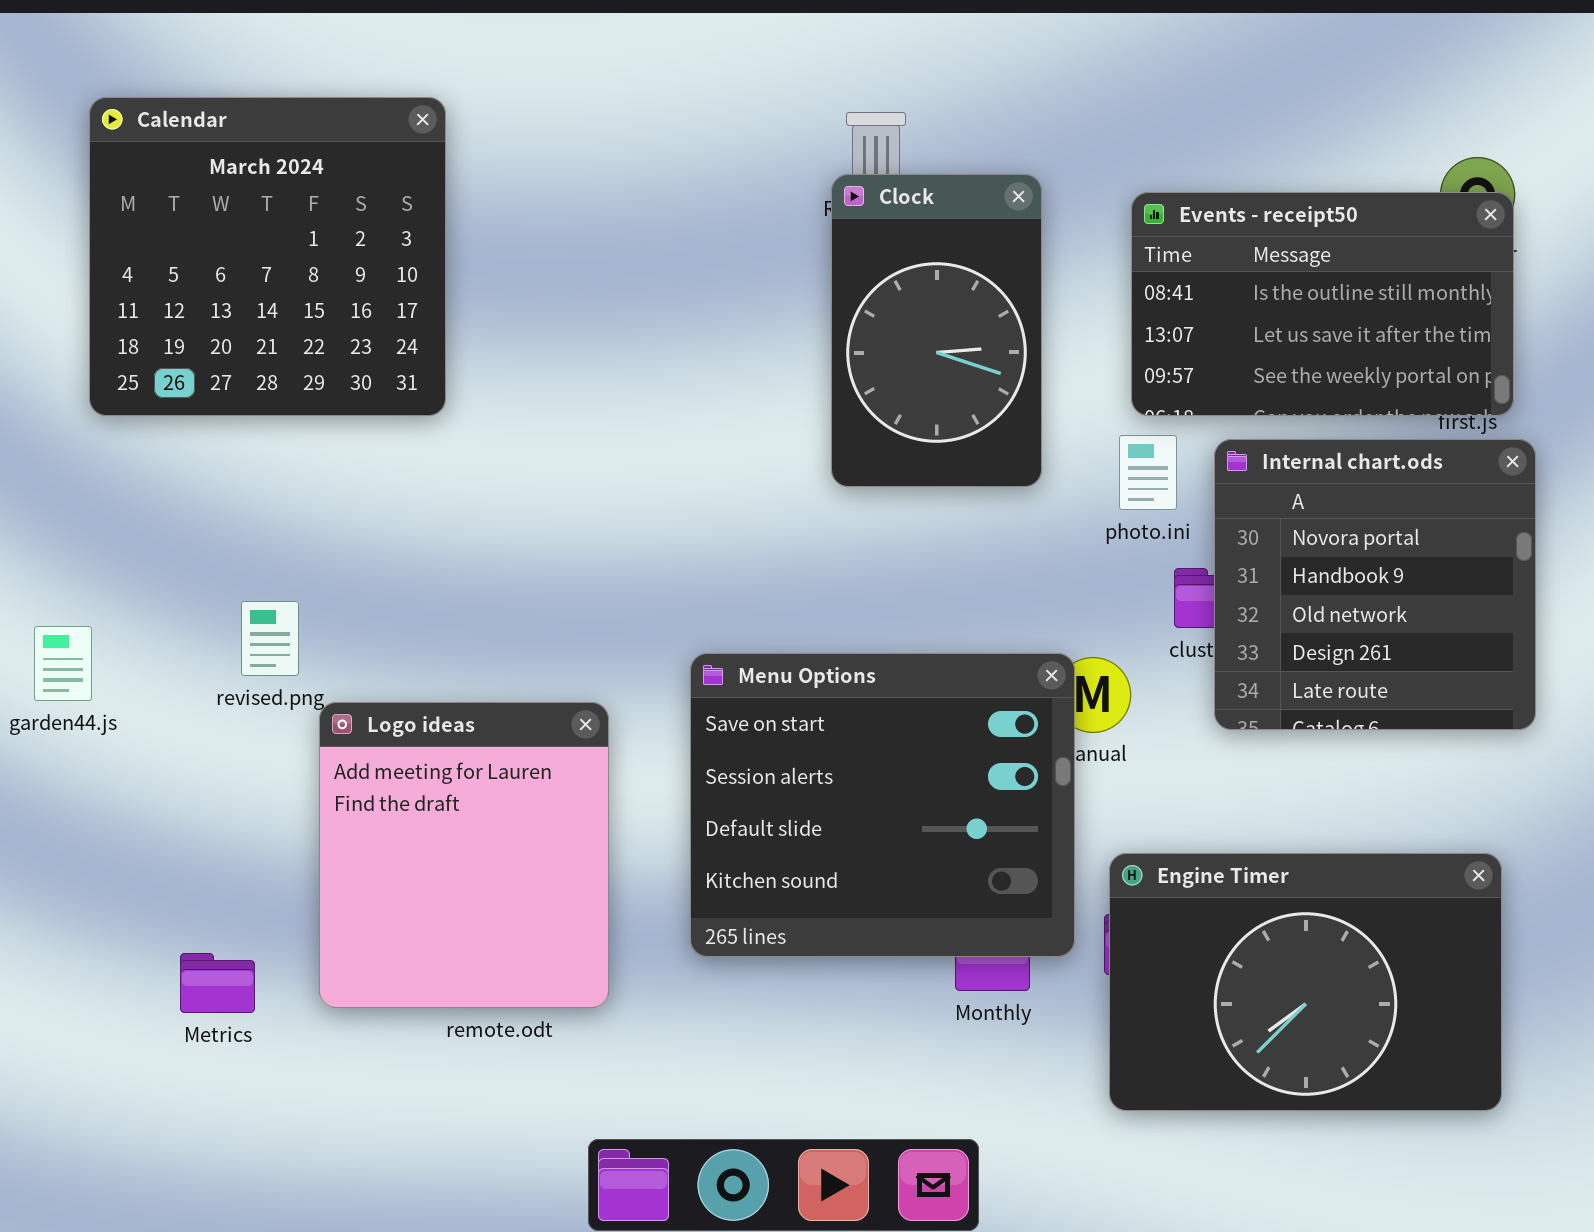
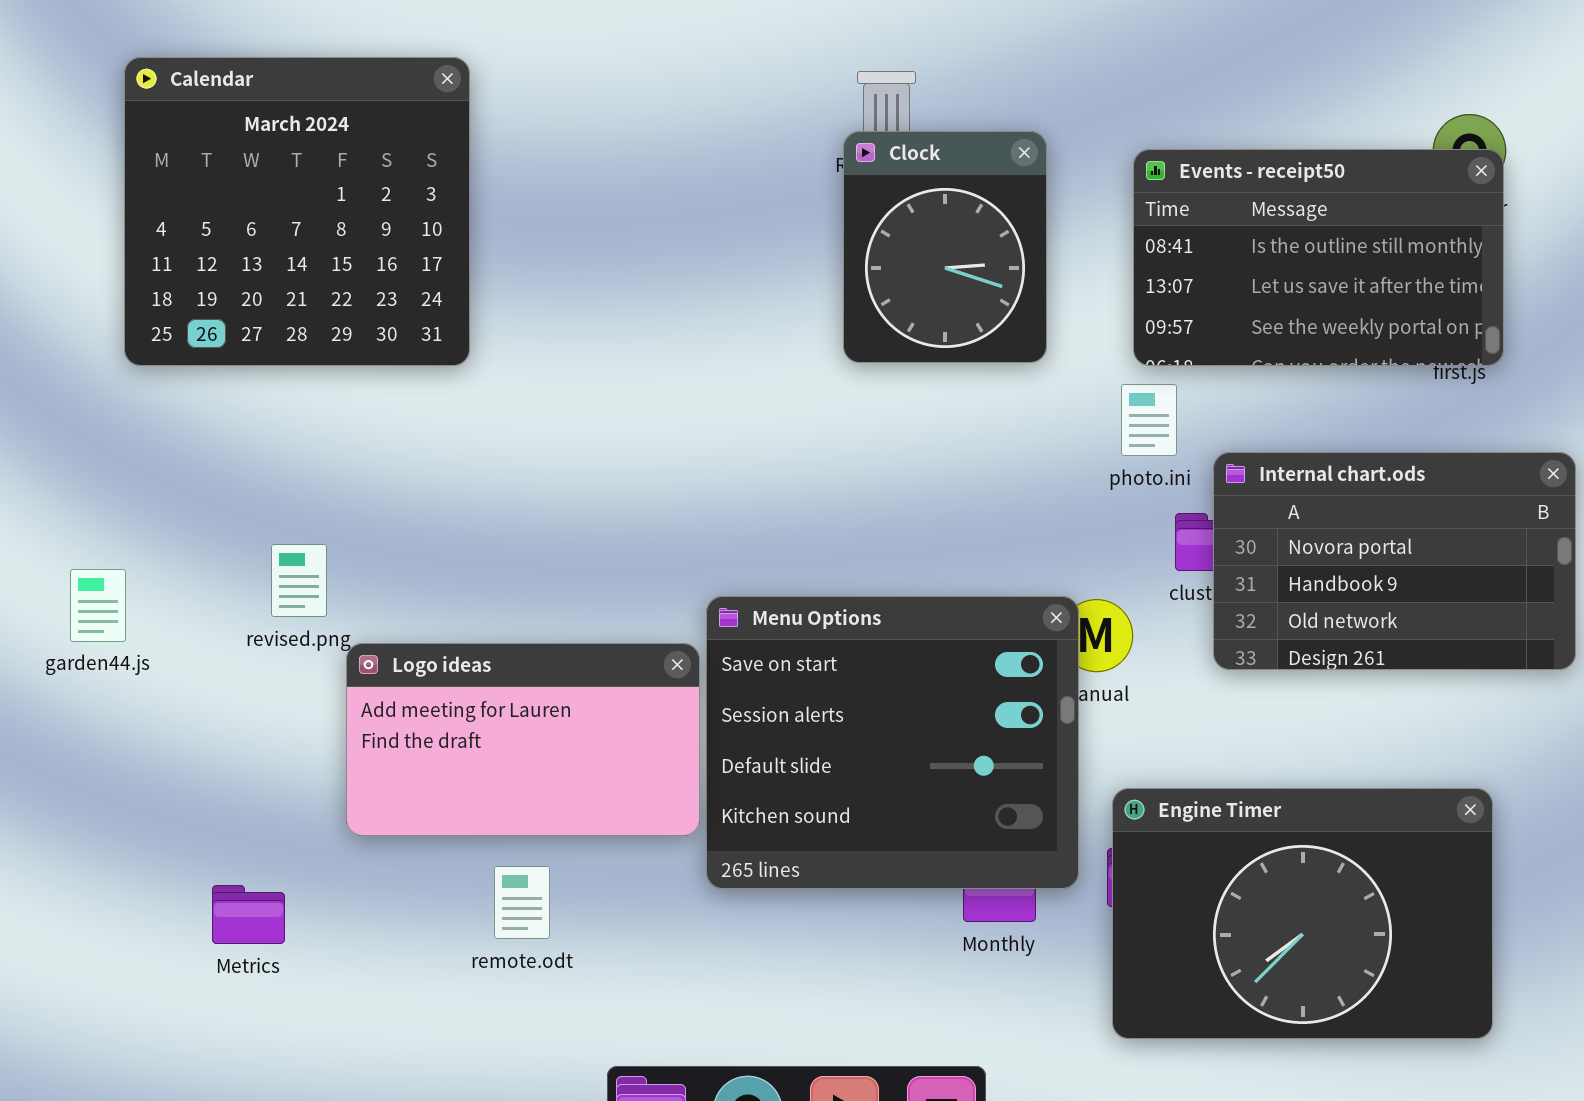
Clock: [831,174,1042,487] -> [843,131,1047,363], resized
Internal chart.ods: [1214,439,1536,730] -> [1213,452,1576,670], resized
Logo ideas: [319,702,609,1008] -> [346,643,700,836], resized

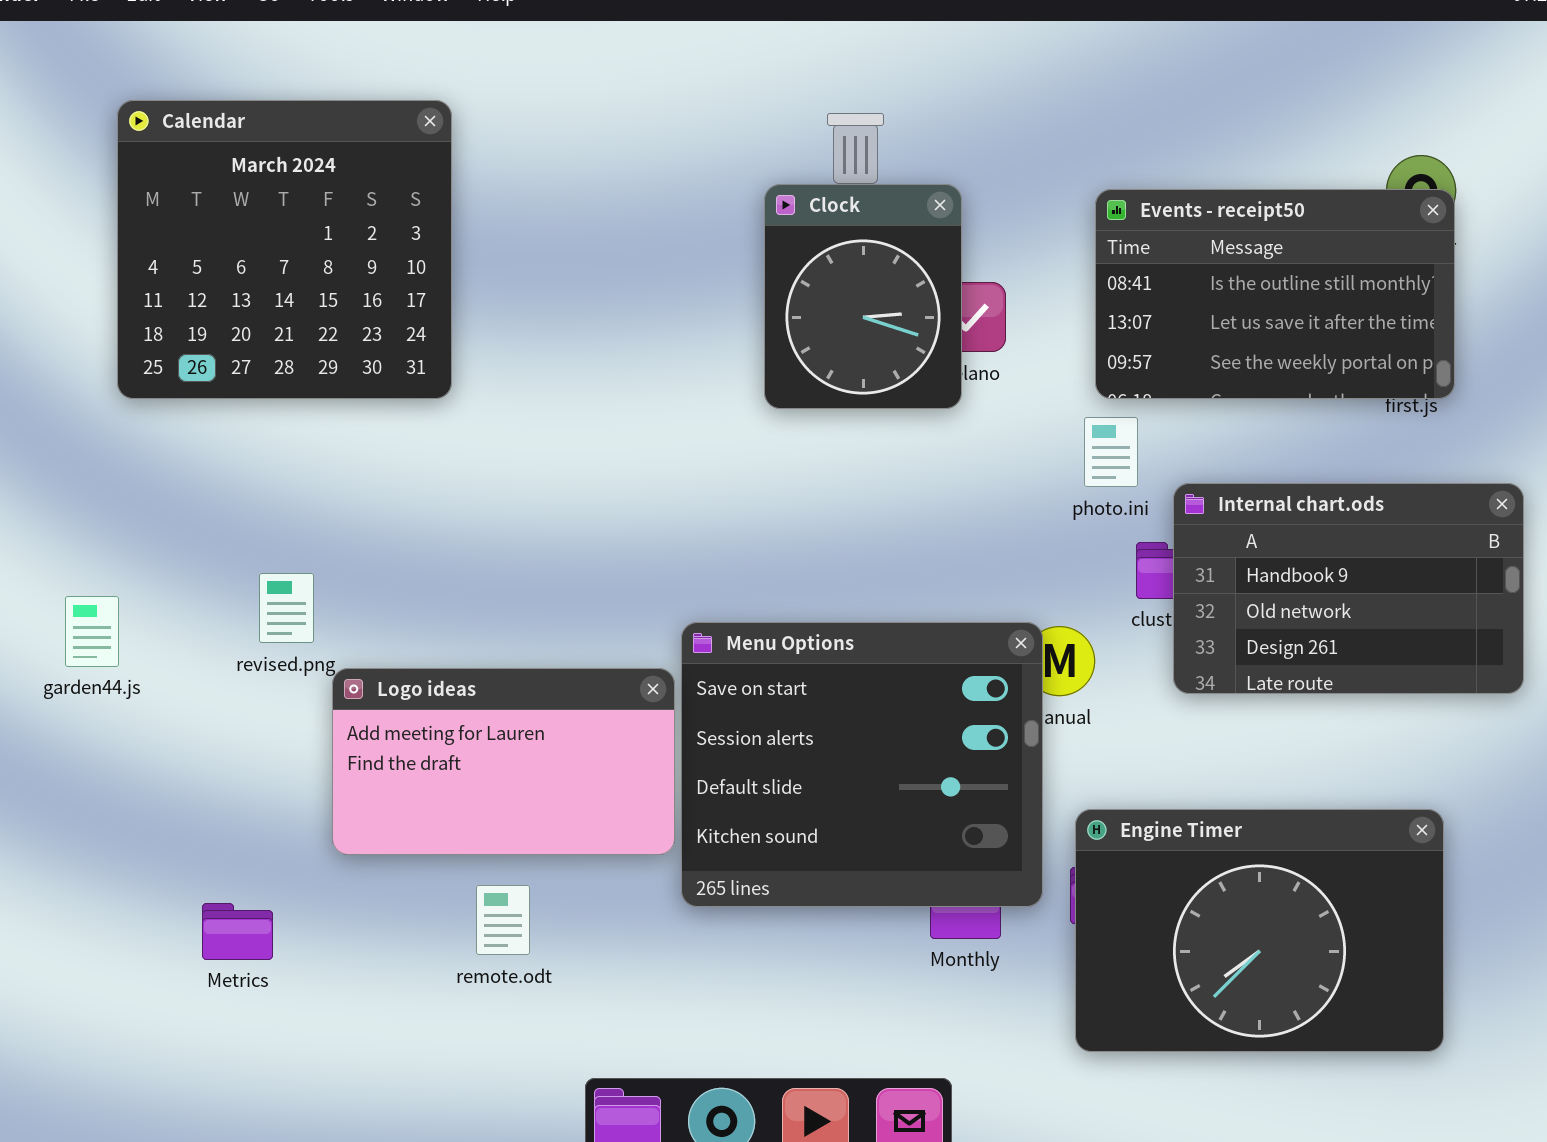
Clock: [843,131,1047,363] -> [764,184,962,409], moved
Internal chart.ods: [1213,452,1576,670] -> [1173,483,1524,694], scrolled down 1 row

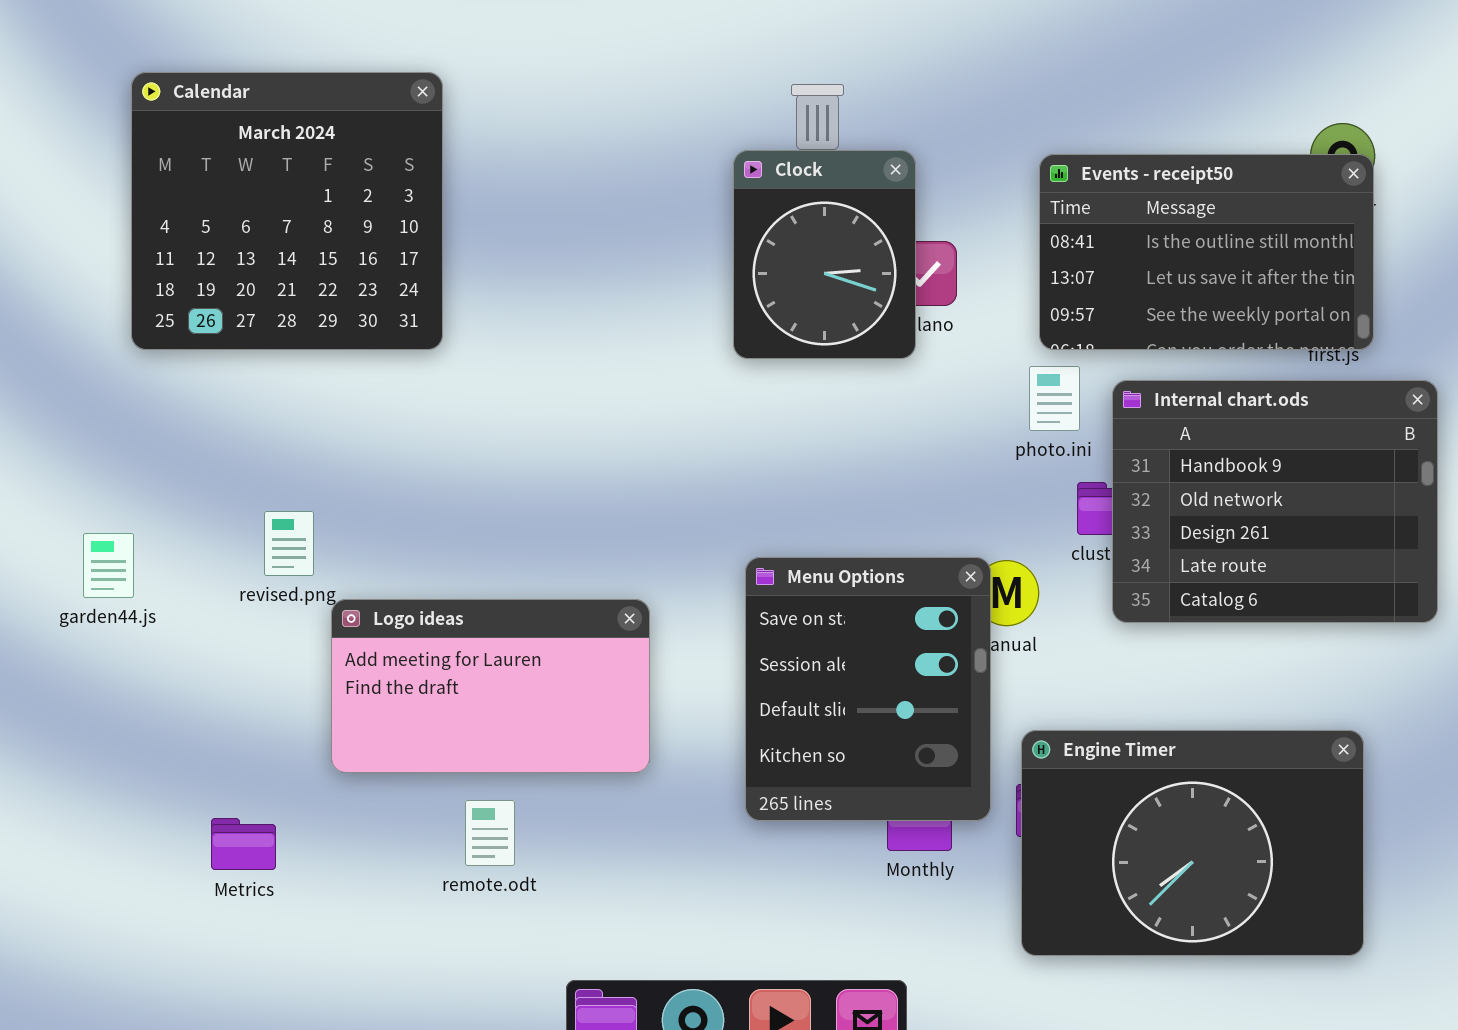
Internal chart.ods: [1173,483,1524,694] -> [1112,380,1438,623], resized
Menu Options: [681,622,1043,907] -> [745,557,991,821], resized

